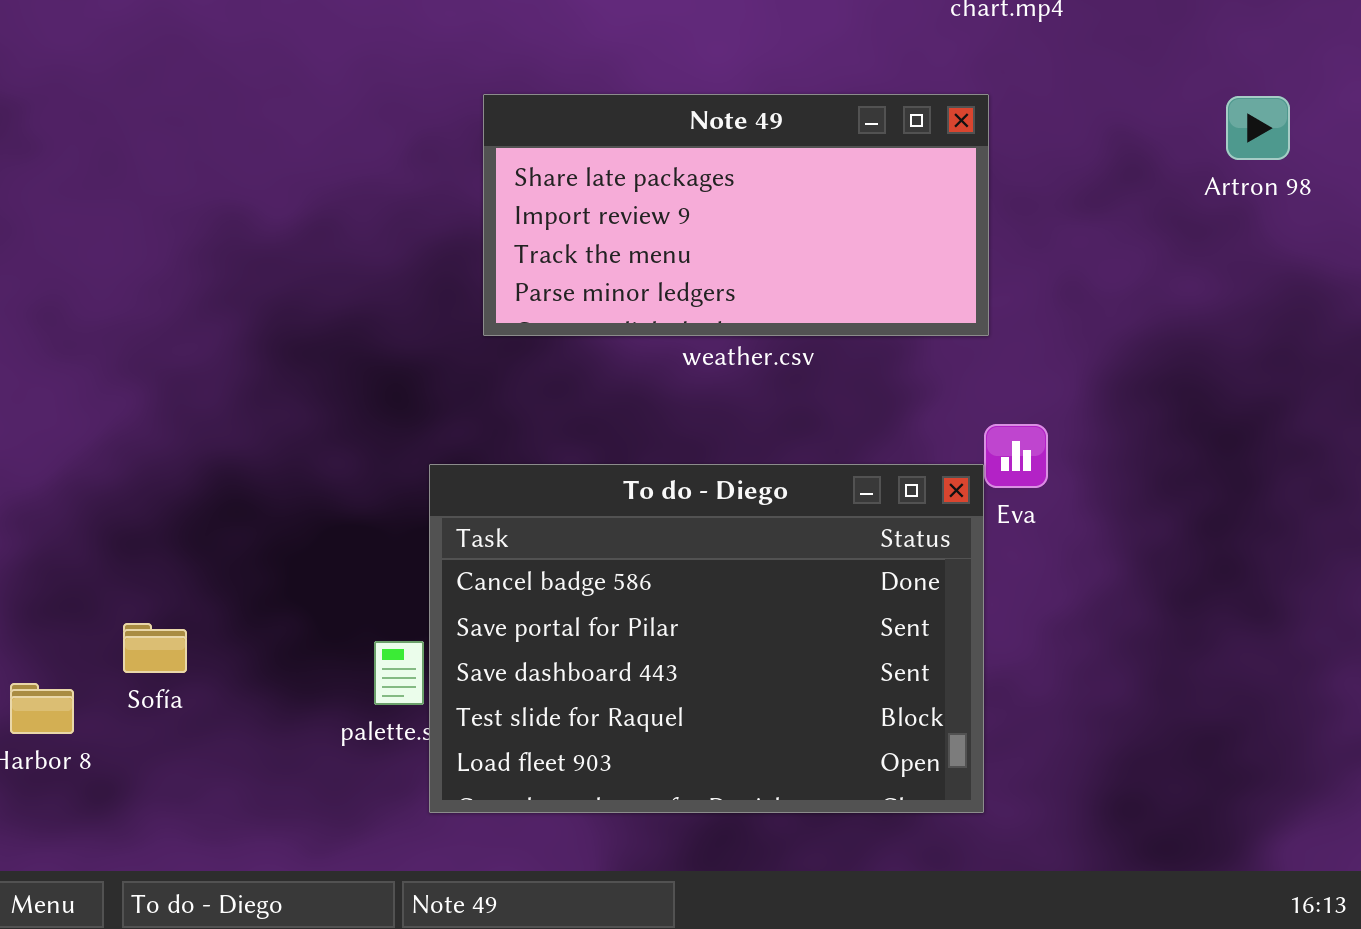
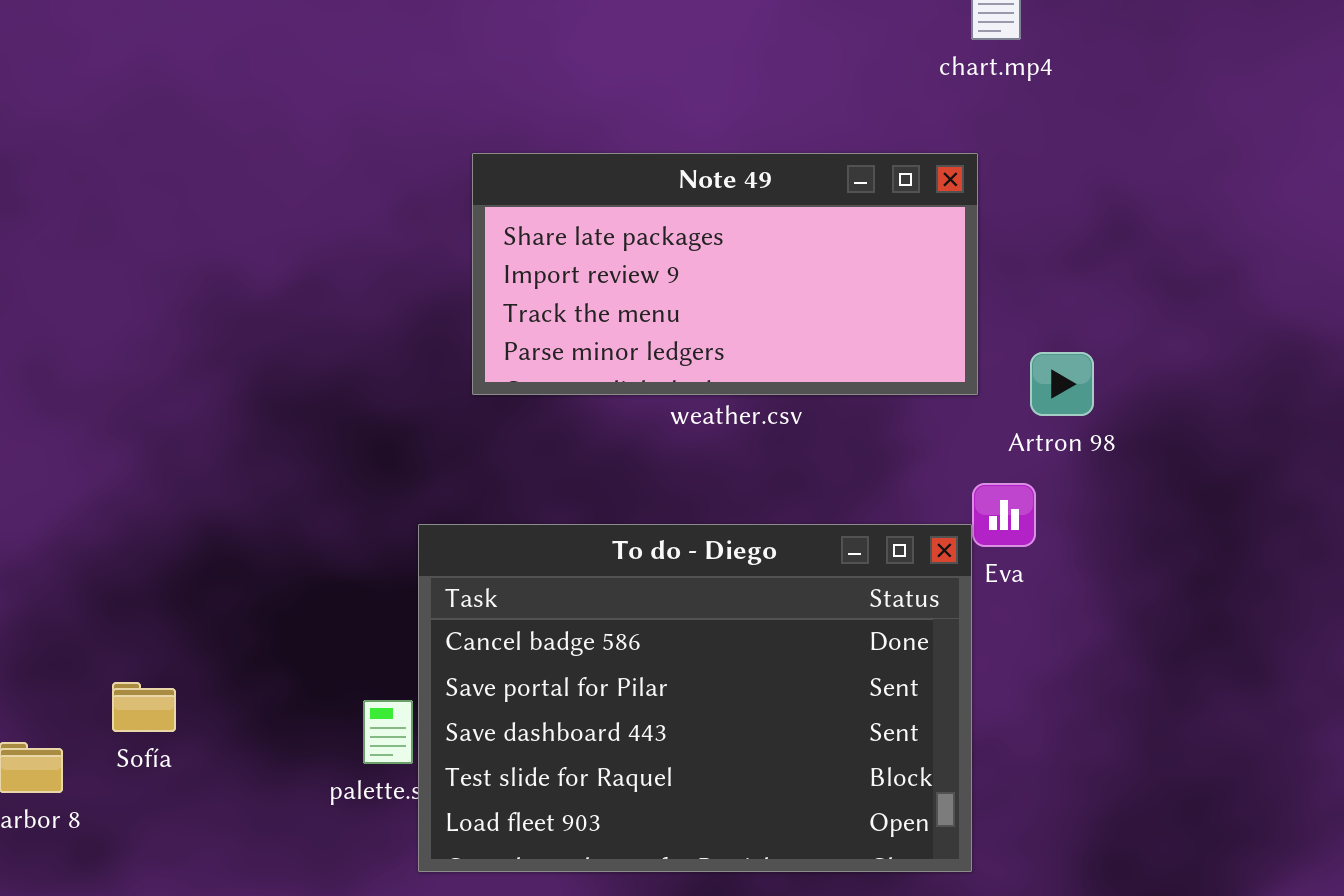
Artron 98: [1226,96,1290,160] -> [1030,352,1094,416], moved

